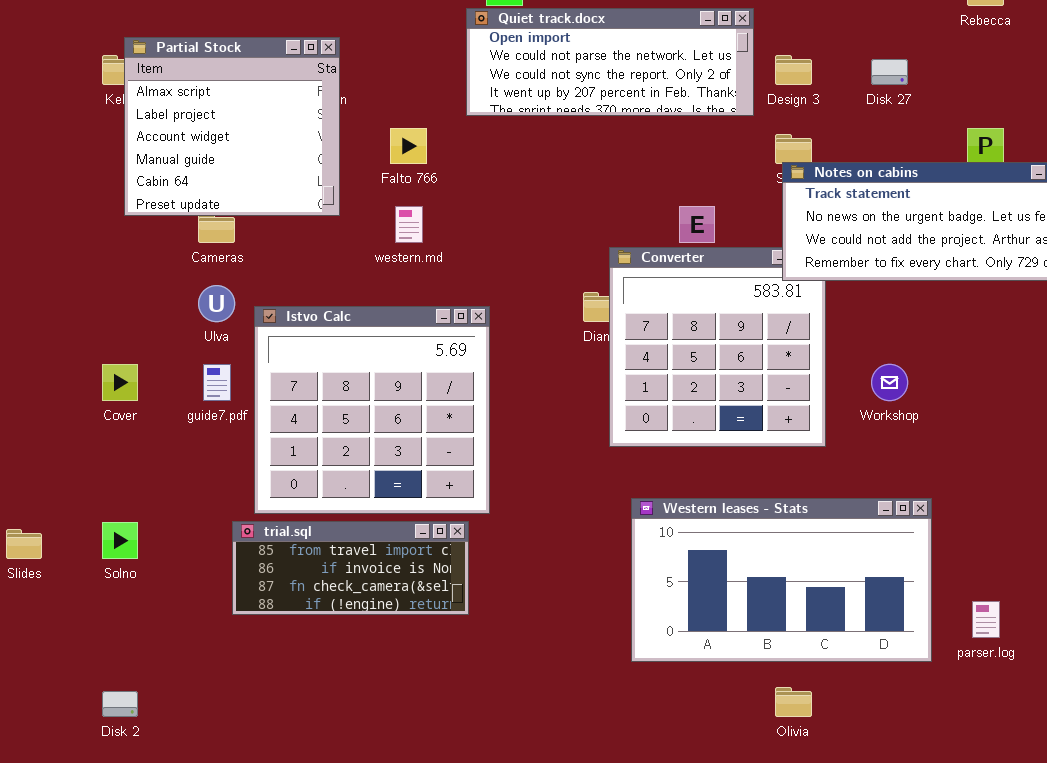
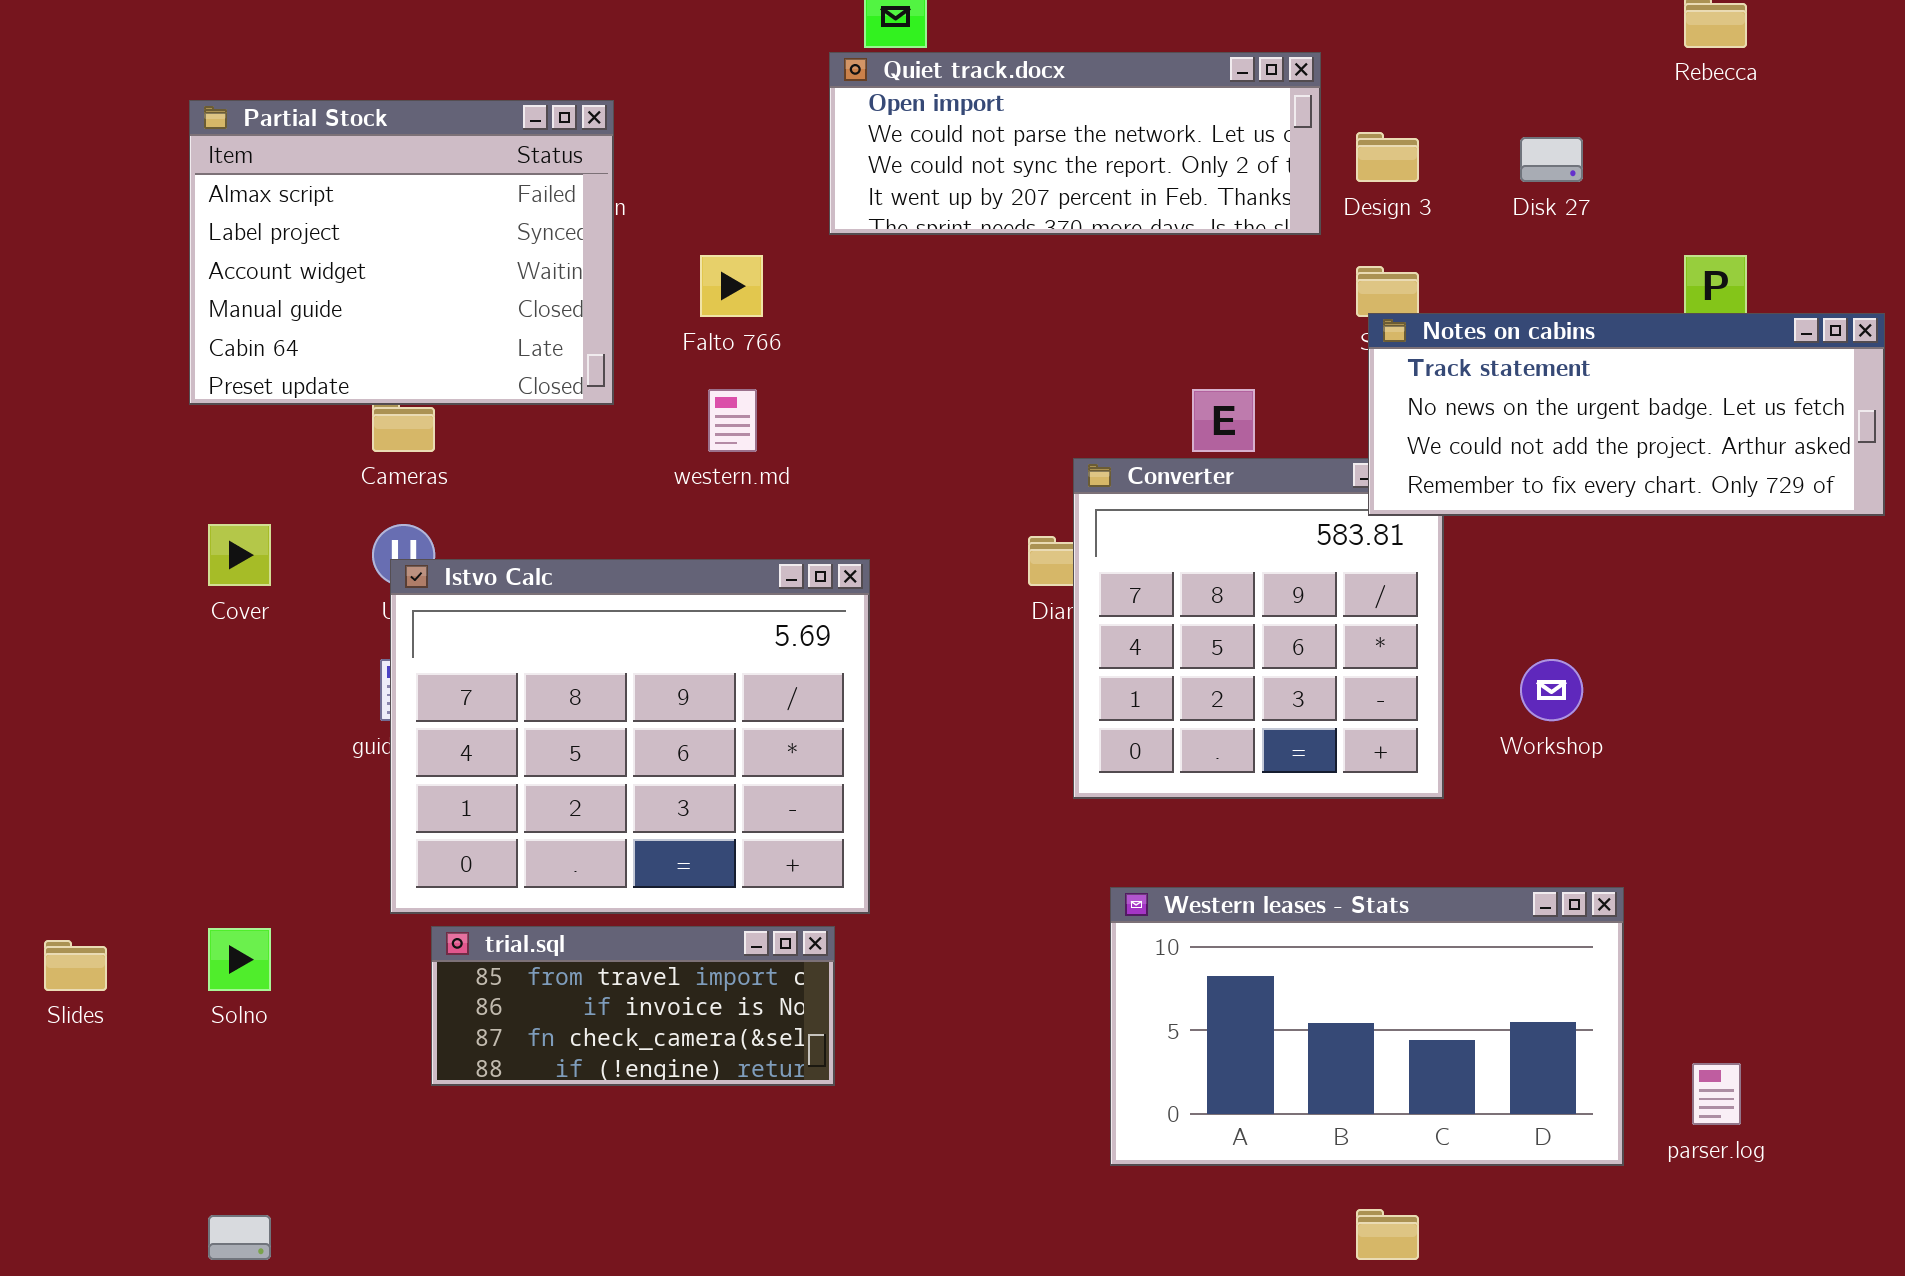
Partial Stock: [124,37,340,216] -> [189,100,614,405], resized
Istvo Calc: [254,306,490,514] -> [390,559,870,914], resized
Cover: [102,364,138,401] -> [208,524,271,586], moved

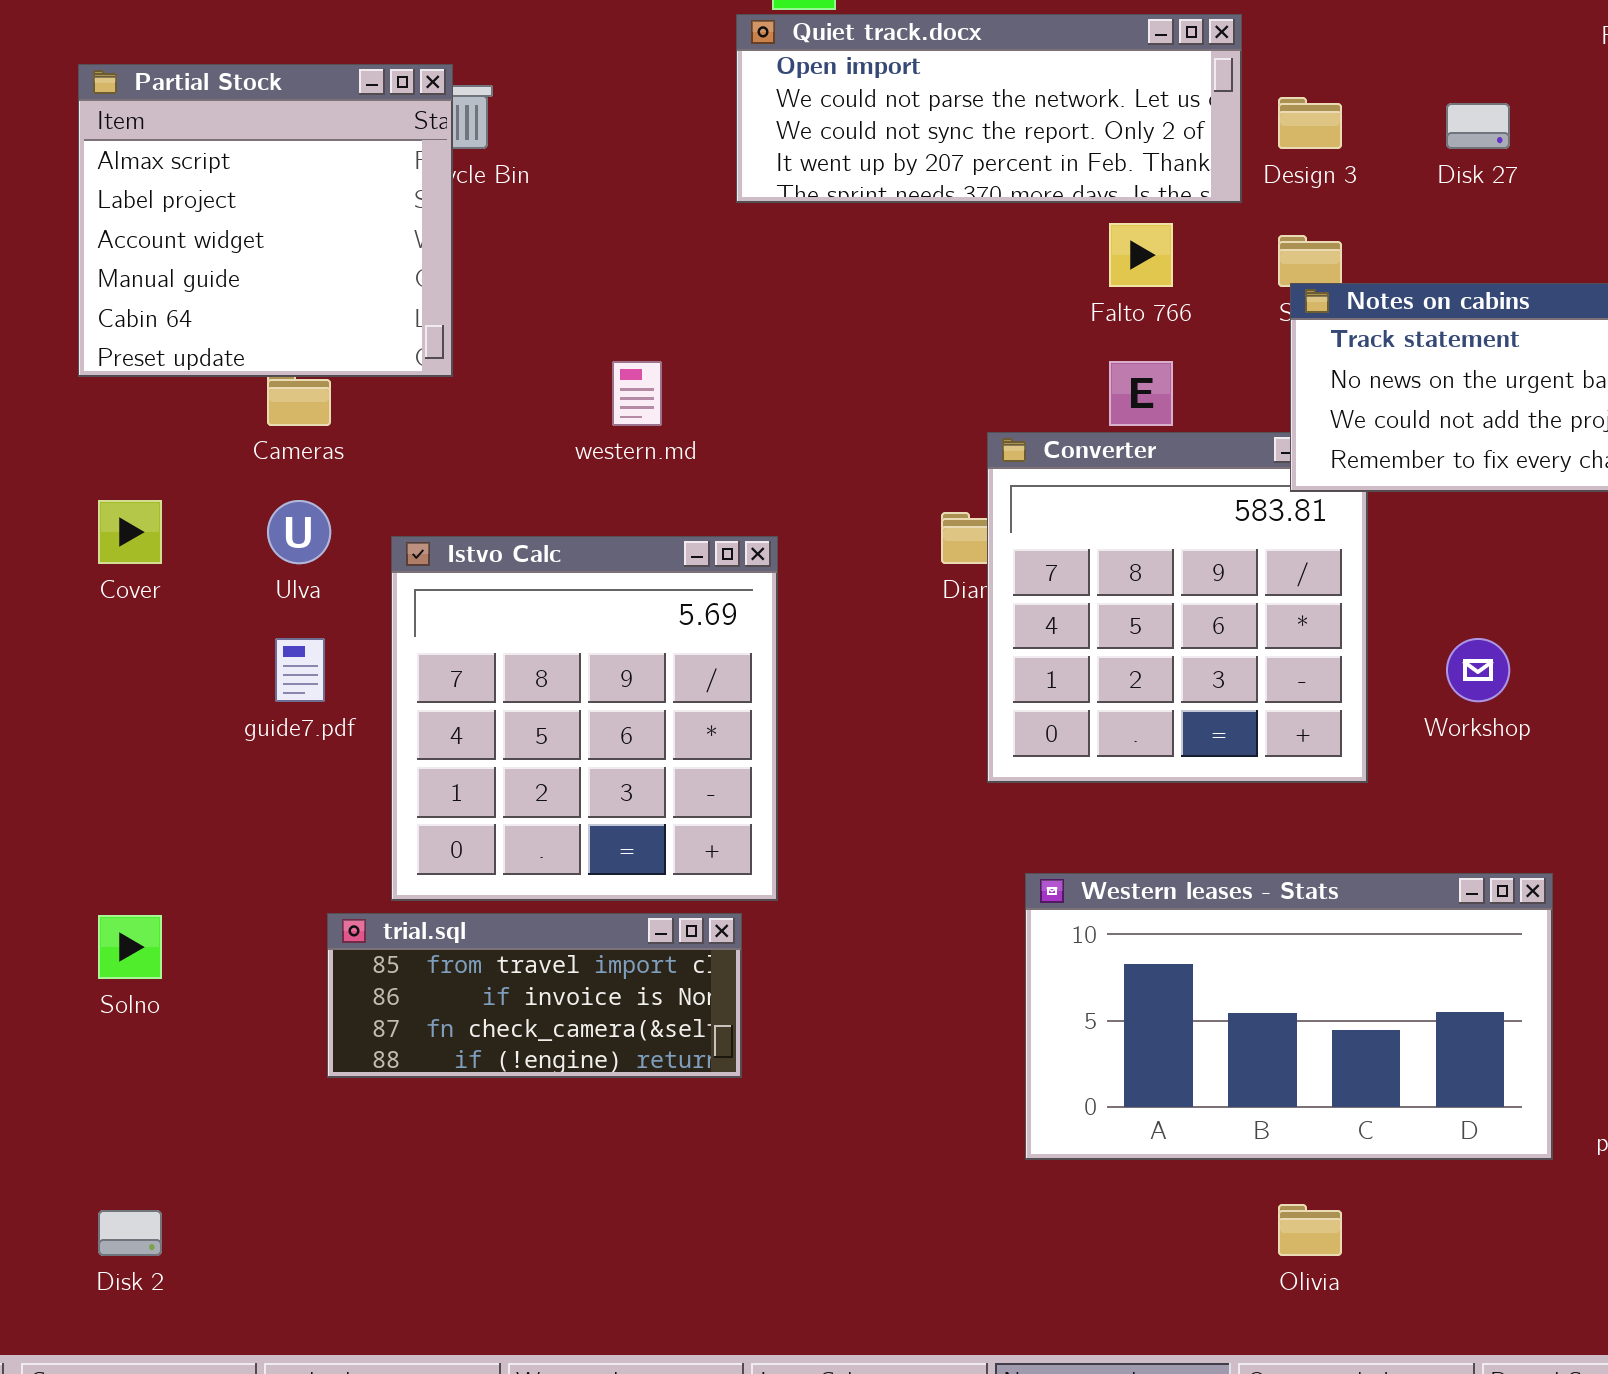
Partial Stock: [189,100,614,405] -> [78,64,453,377], resized
Falto 766: [700,255,763,317] -> [1109,223,1173,287], moved
Istvo Calc: [390,559,870,914] -> [391,536,778,901], resized

